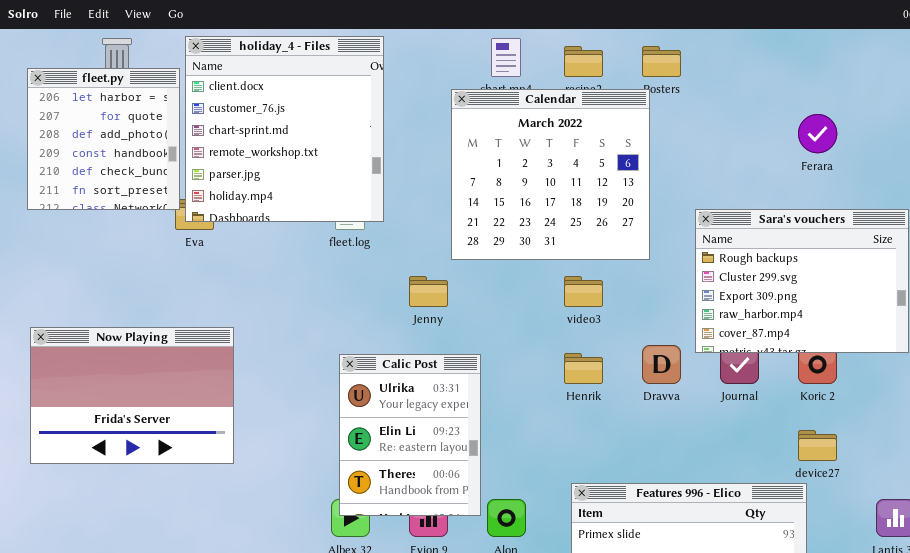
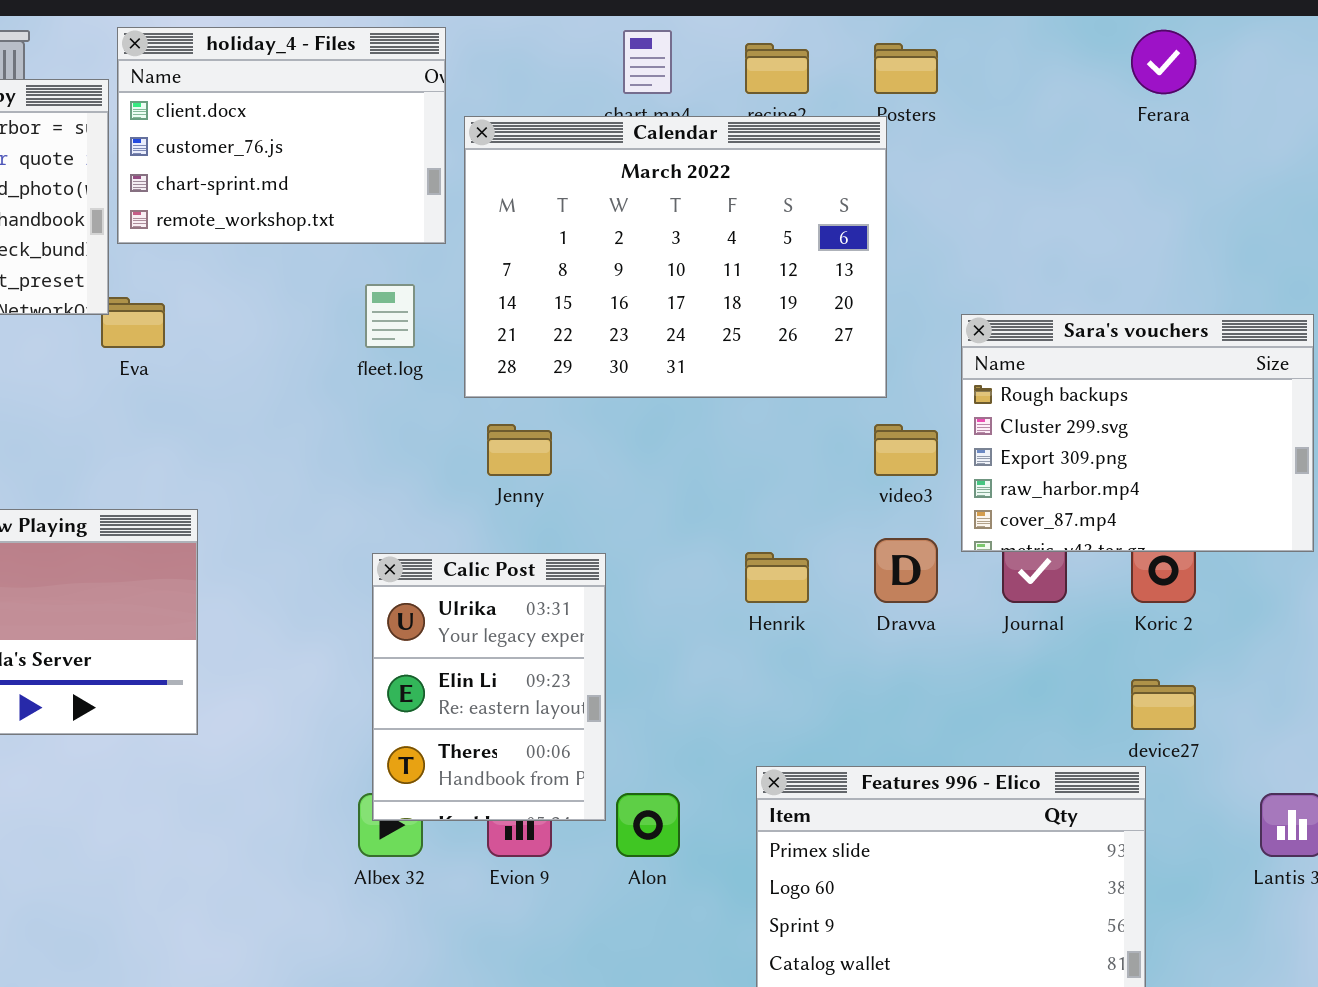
holiday_4 - Files: [185,36,384,222] -> [117,27,446,244], resized
Calendar: [451,89,650,260] -> [464,116,887,398], resized
Ferara: [798,114,837,153] -> [1131,30,1196,94], moved
video3: [564,276,603,307] -> [874,424,938,476], moved

